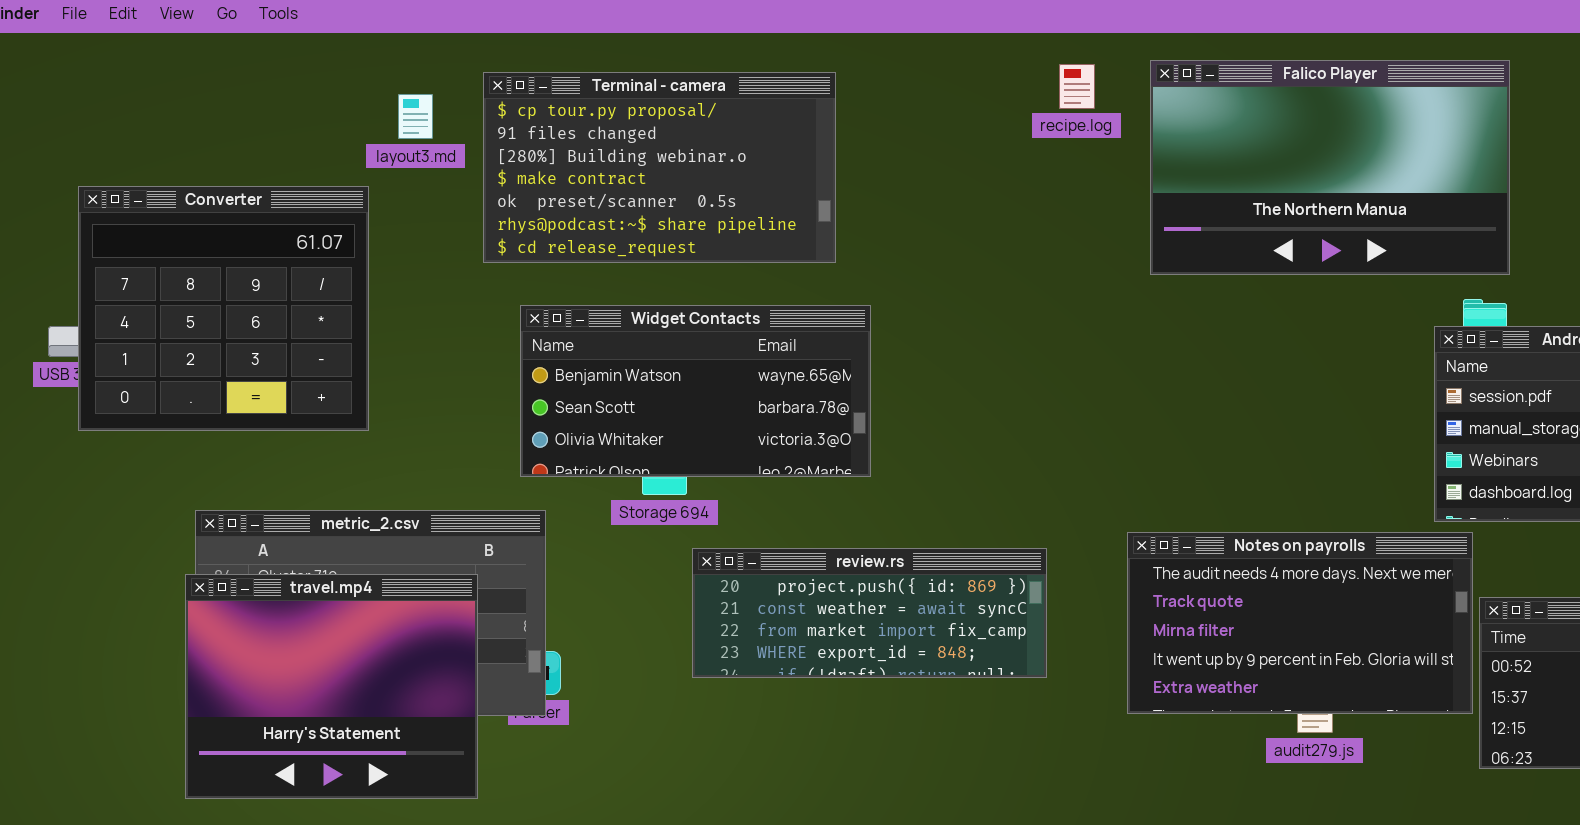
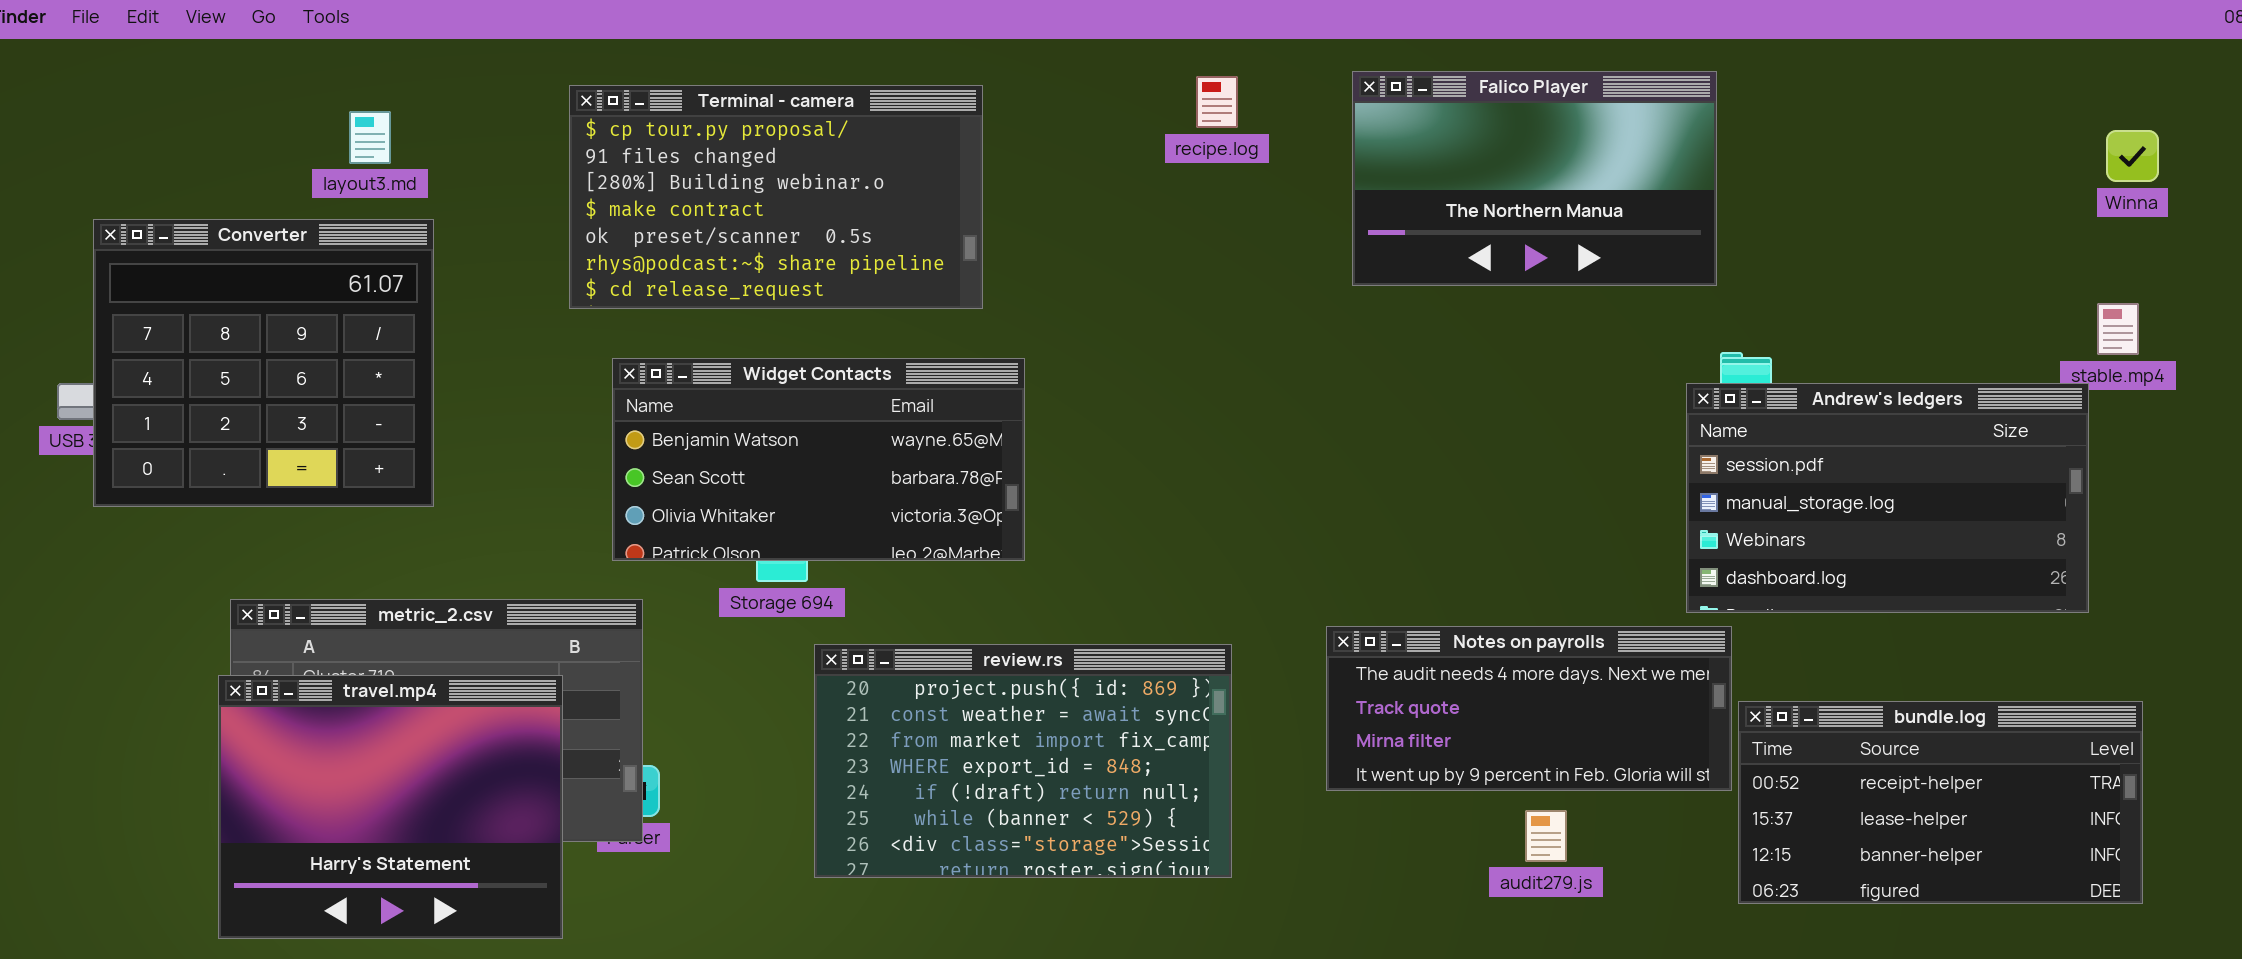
Falico Player: [1150,60,1510,275] -> [1352,71,1717,286], resized
recipe.log: [1059,64,1095,109] -> [1196,76,1238,128], moved
layout3.md: [398,94,433,139] -> [349,111,391,164], moved
Notes on payrolls: [1127,532,1473,714] -> [1326,626,1732,791], resized
review.rs: [692,548,1047,678] -> [814,644,1232,878], resized

